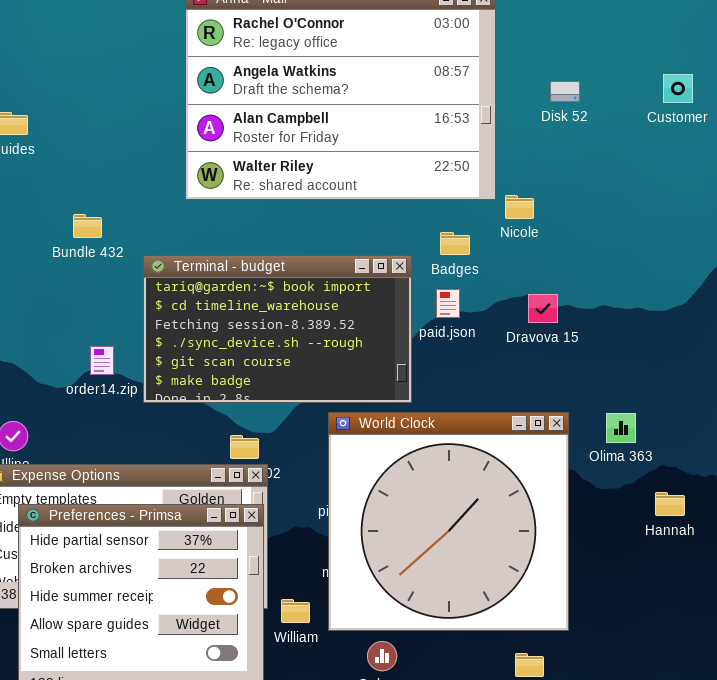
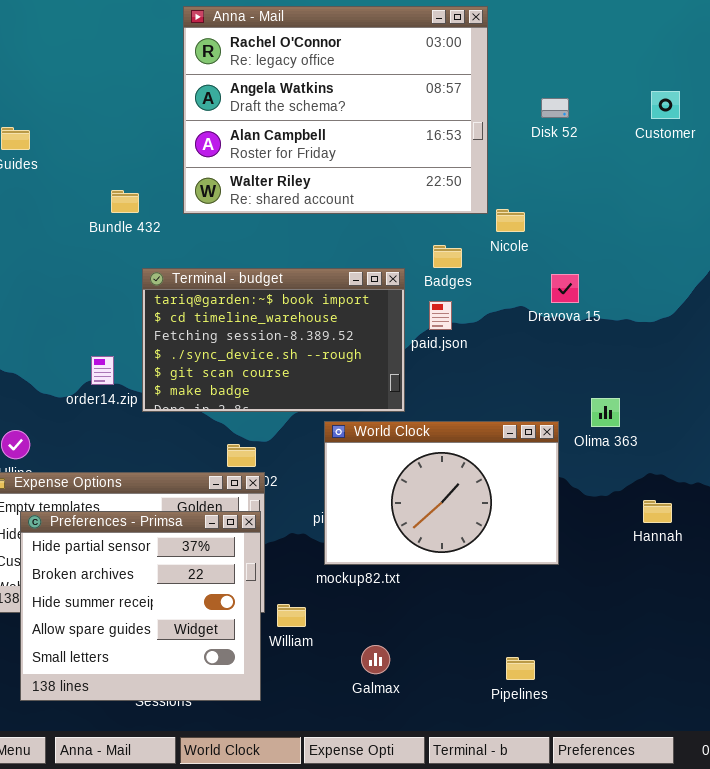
Bundle 432: [73,214,102,238] -> [111,190,139,213], moved
Dravova 15: [528,294,558,323] -> [551,274,579,303], moved
World Clock: [328,412,569,631] -> [324,421,559,565], resized
Olima 363: [606,413,636,443] -> [591,398,620,427], moved

